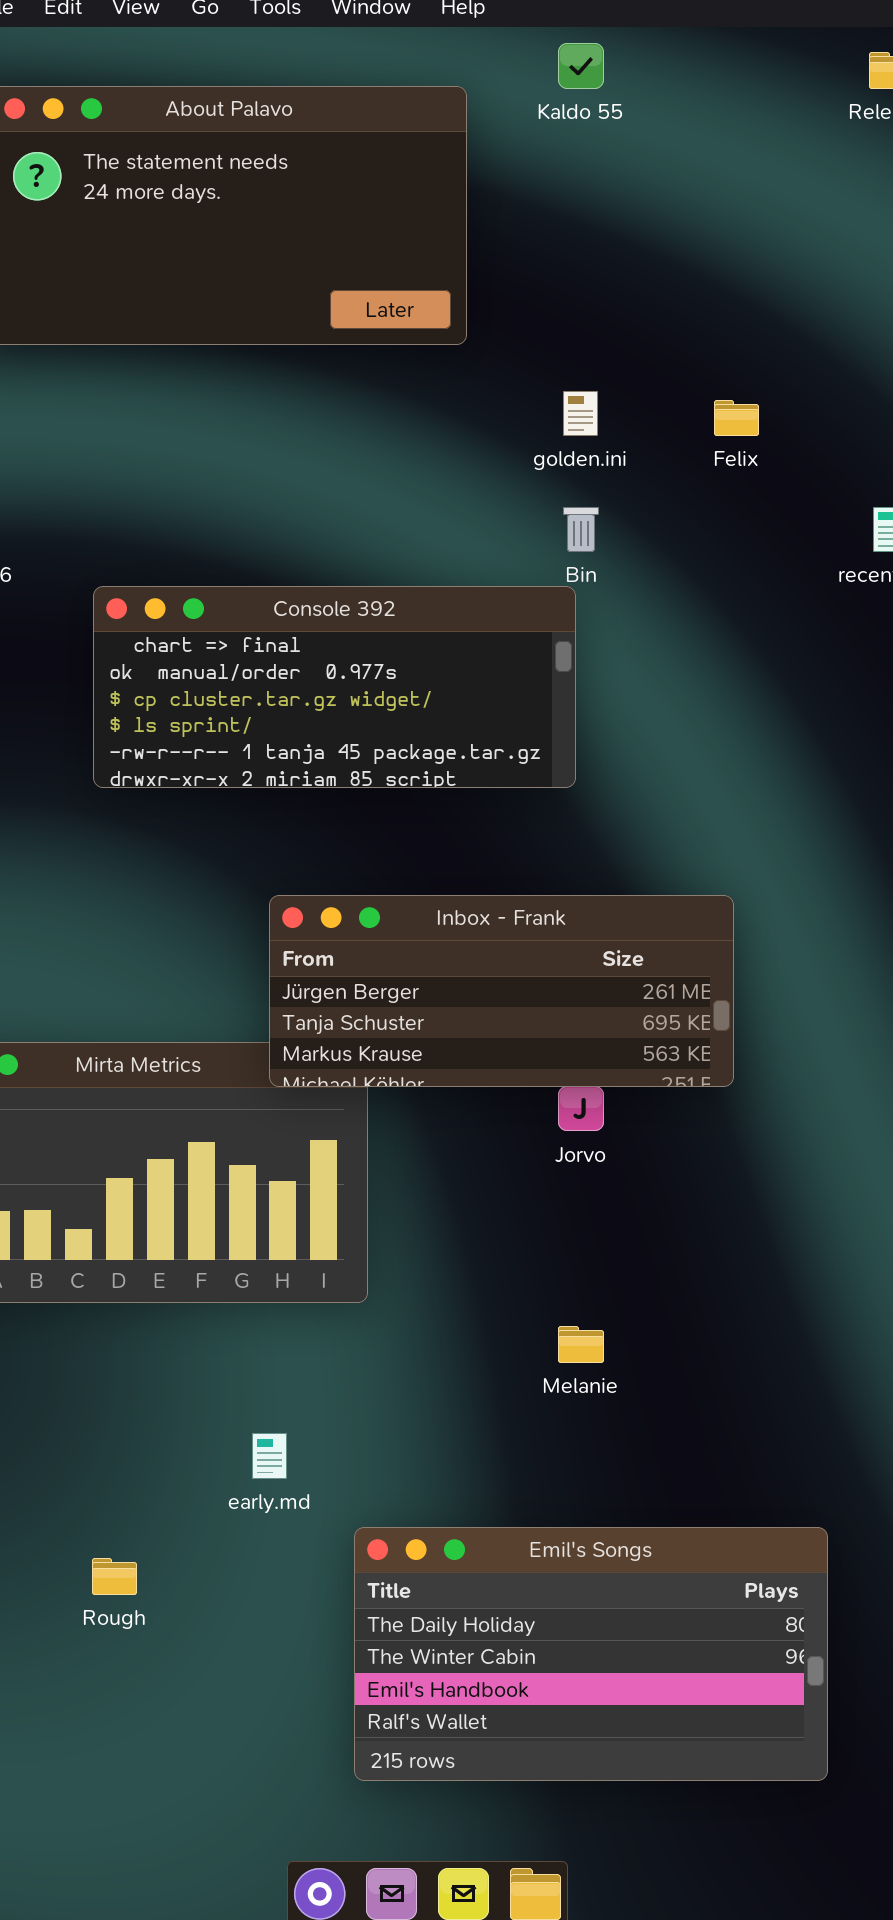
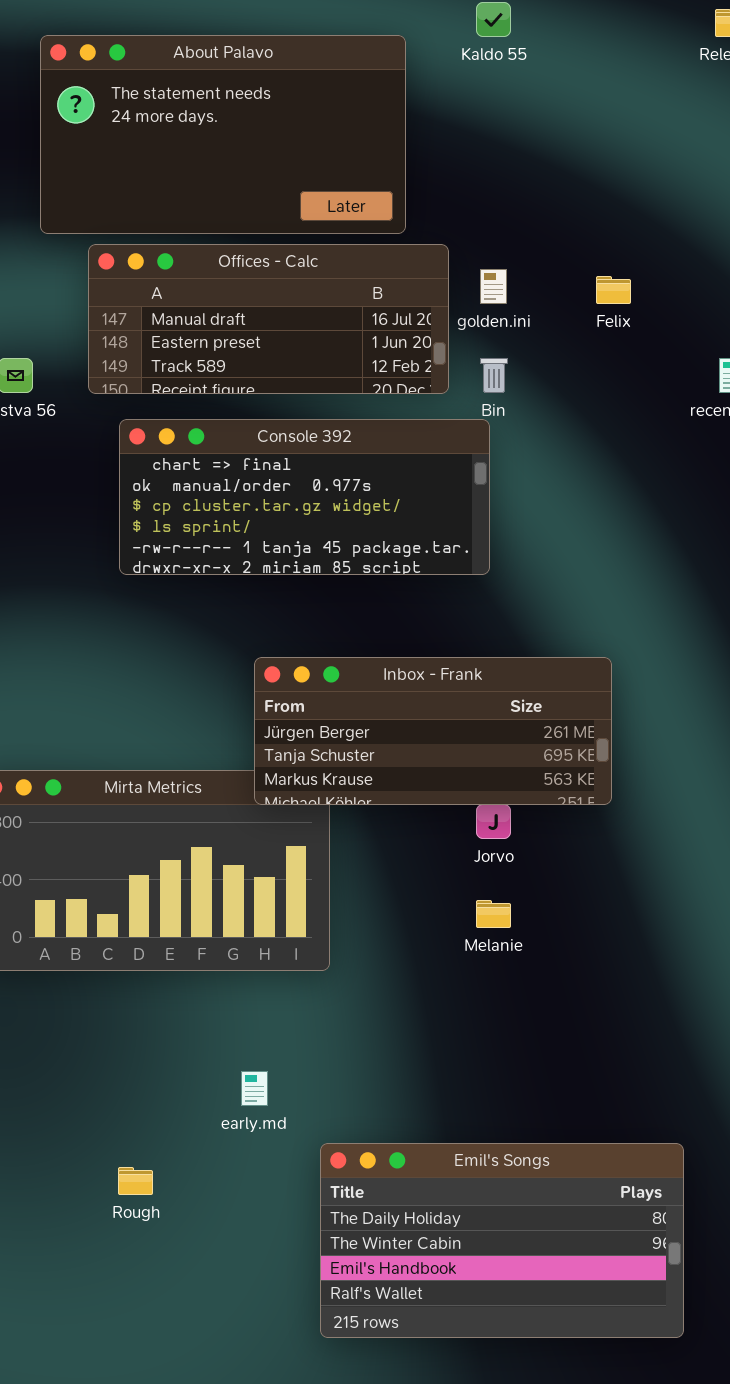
Offices - Calc: none -> [88,244,449,394], opened
Melanie: [558,1326,604,1363] -> [476,900,511,928], moved

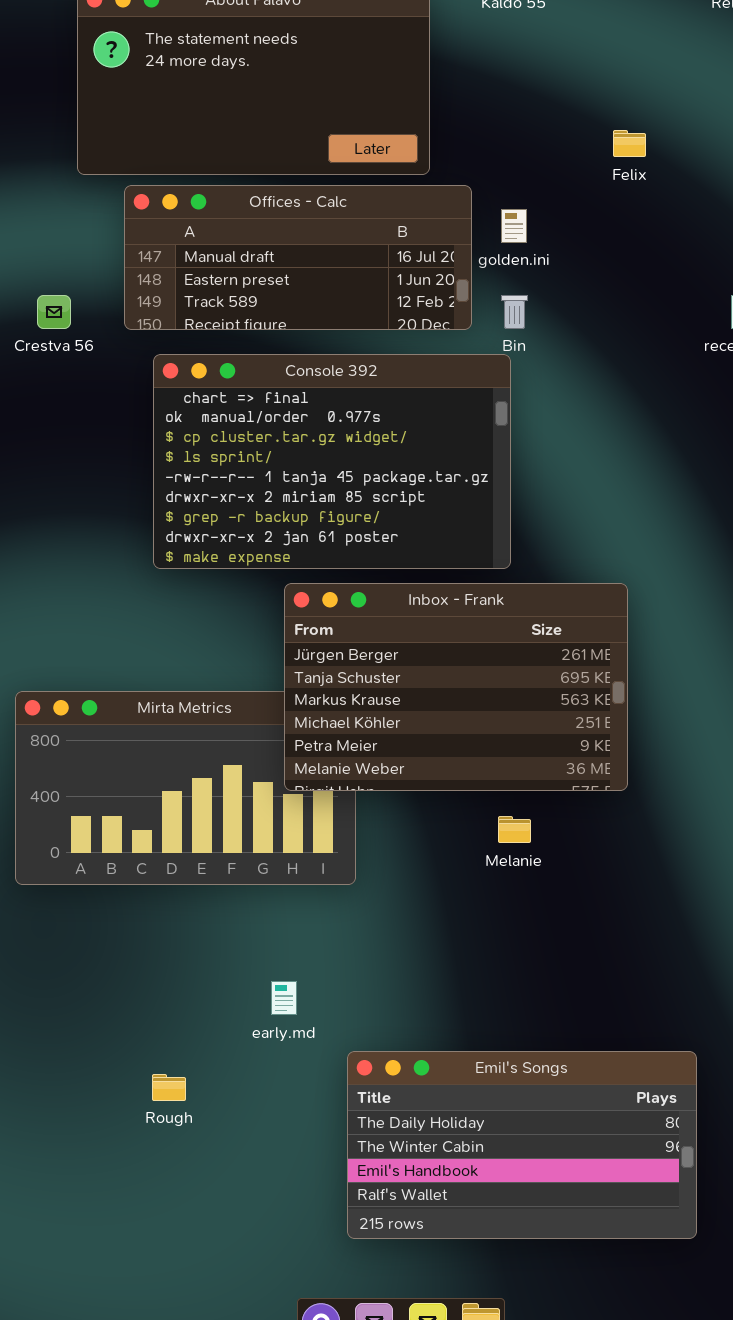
Felix: [596,276,631,304] -> [613,130,646,157], moved
Console 392: [119,419,490,575] -> [153,354,511,569], resized
Inbox - Frank: [254,657,612,805] -> [284,583,628,791], resized

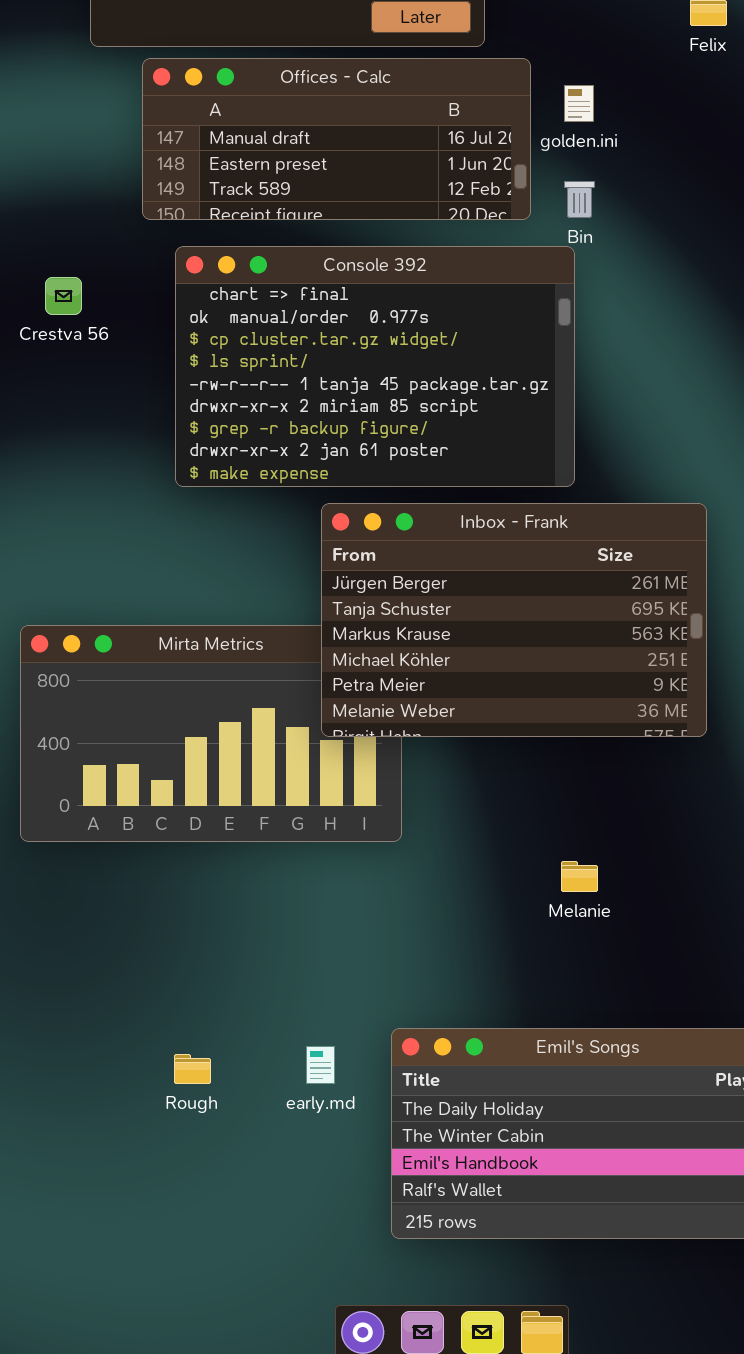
Crestva 56: [37,295,71,329] -> [45,277,82,315], moved
Melanie: [498,816,531,843] -> [561,861,598,892], moved
early.md: [271,981,297,1015] -> [306,1046,335,1084], moved

